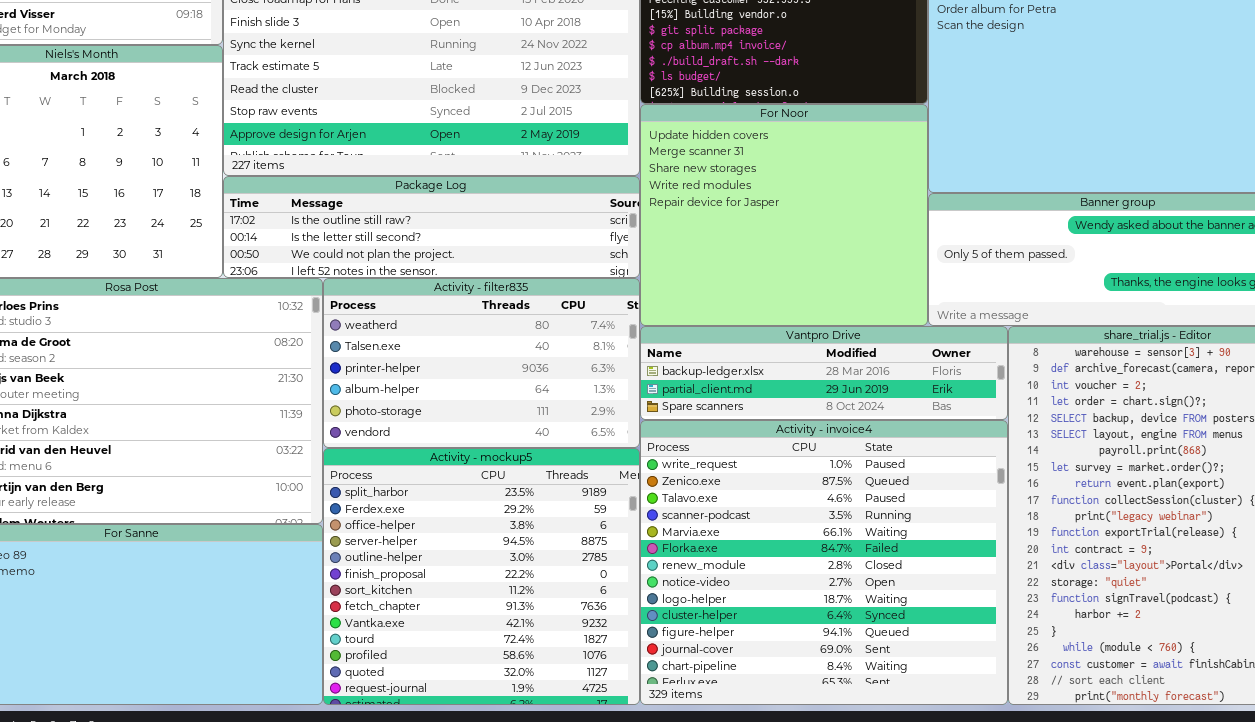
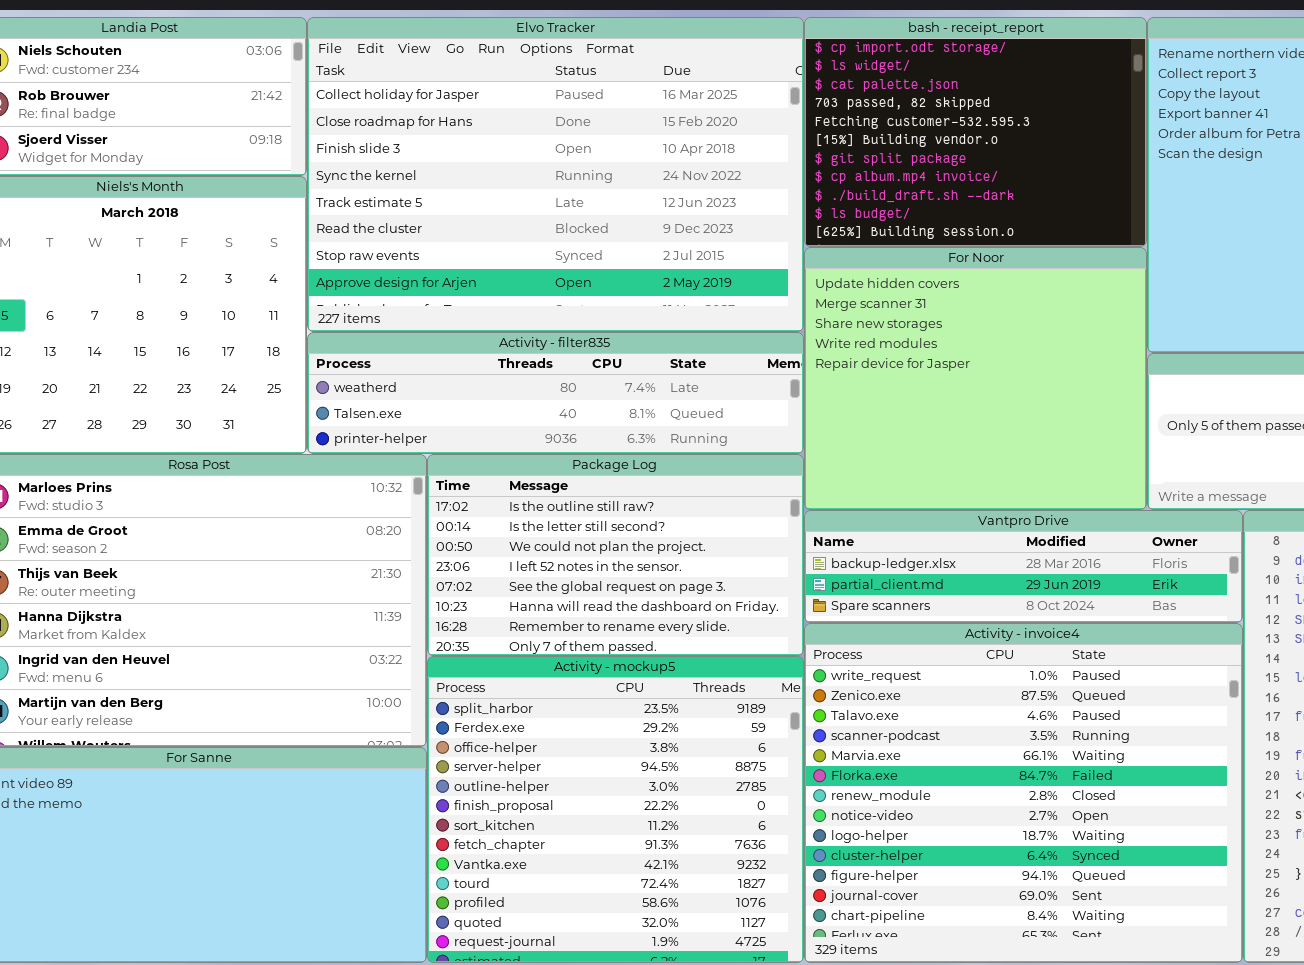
Package Log: [223,176,640,278] -> [427,454,804,656], moved, resized
Activity - filter835: [323,278,640,448] -> [307,332,804,454], moved, resized

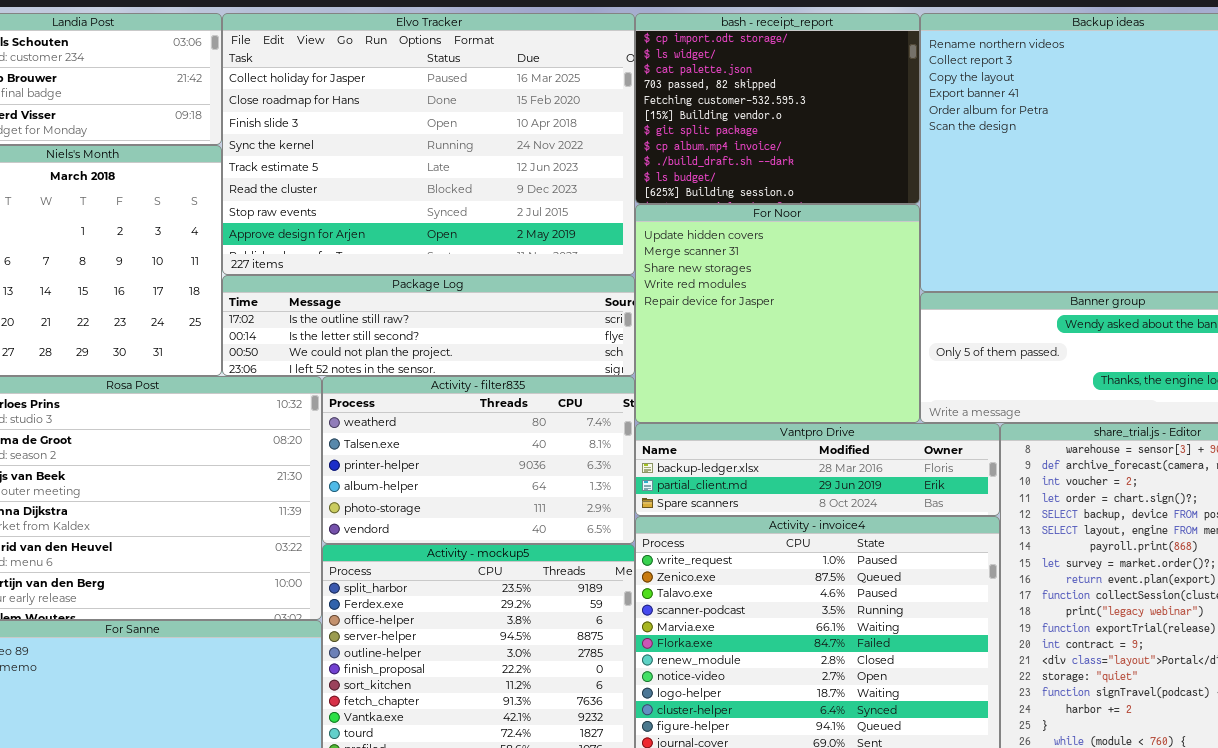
Activity - filter835: [307,332,804,454] -> [322,376,635,544], moved, resized
Package Log: [427,454,804,656] -> [222,275,635,376], moved, resized

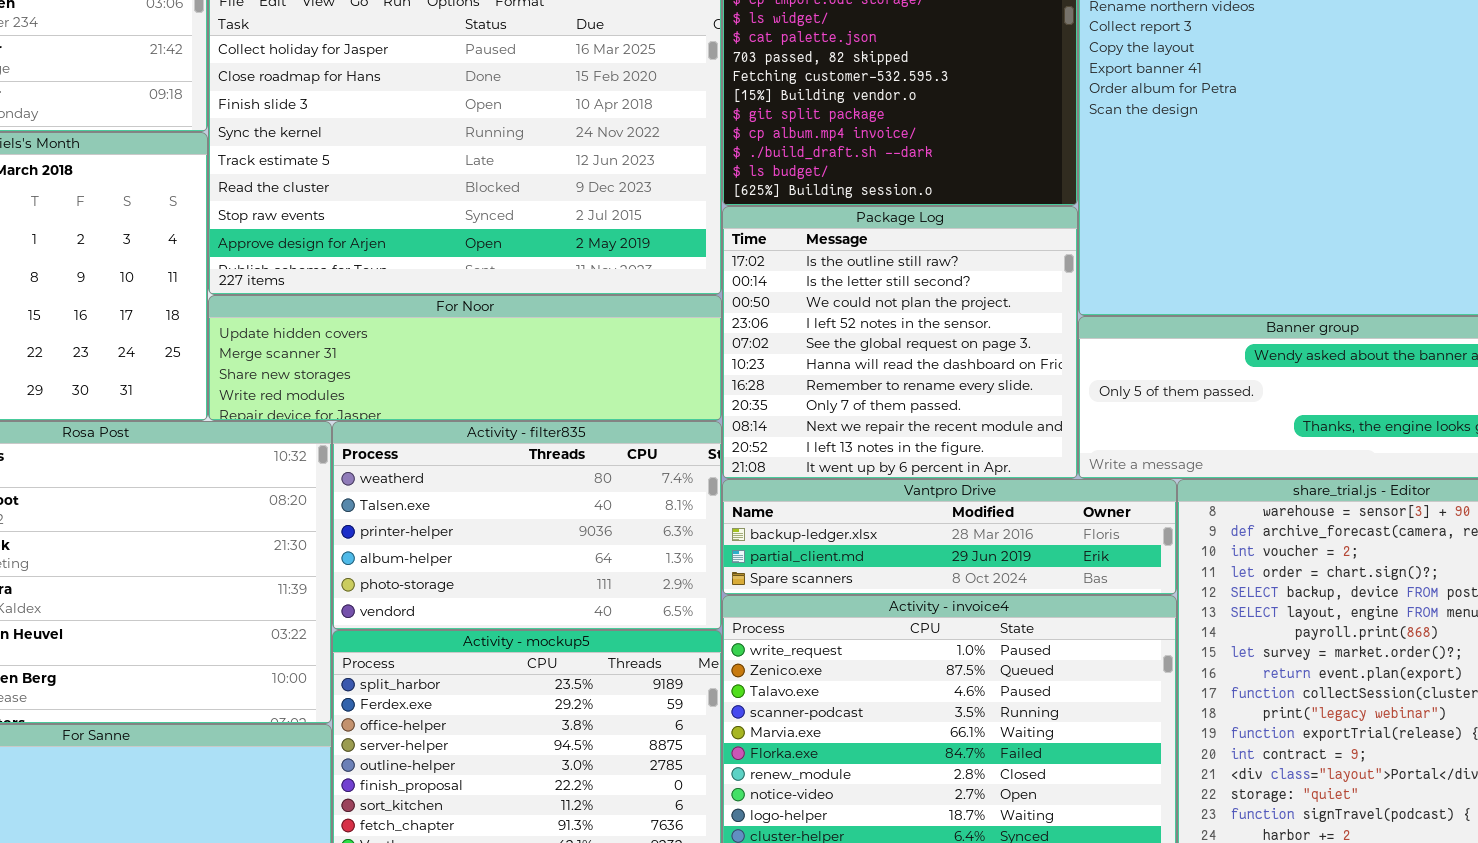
For Noor: [635,204,920,423] -> [208,295,722,421], moved, resized
Package Log: [222,275,635,376] -> [722,206,1078,479], moved, resized

